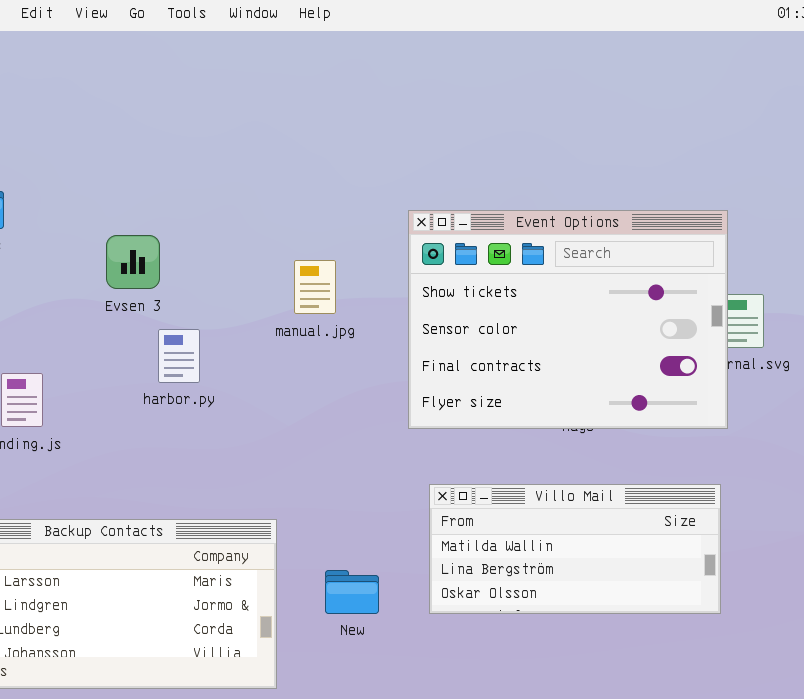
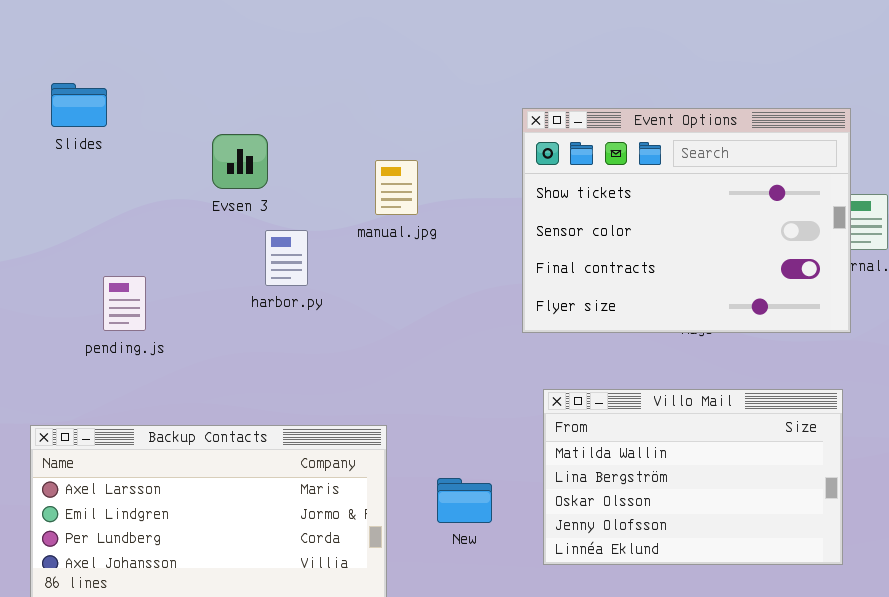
manual.jpg: [294,260,336,314] -> [375,160,418,215], moved
Villo Mail: [429,484,721,614] -> [543,389,843,565], resized

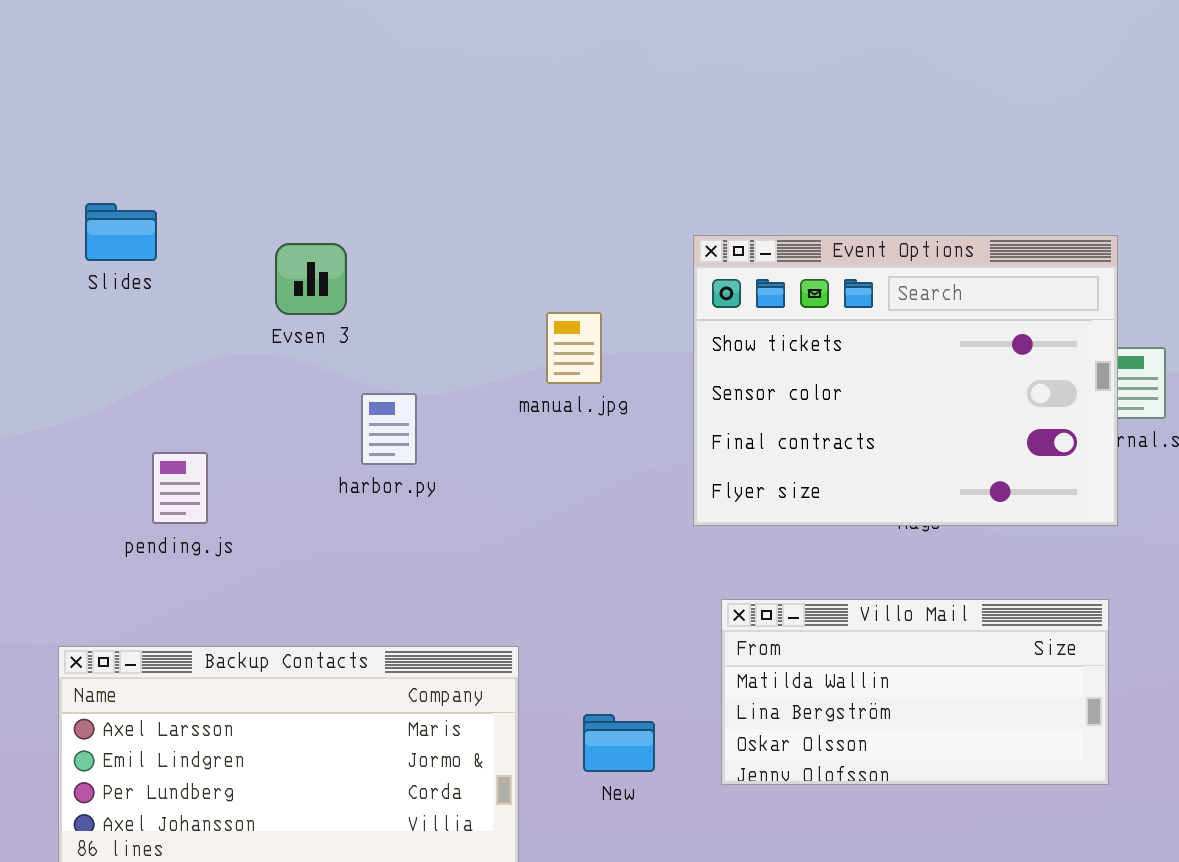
Evsen 3: [212,134,268,189] -> [275,243,347,315], moved
manual.jpg: [375,160,418,215] -> [546,312,602,384], moved
Villo Mail: [543,389,843,565] -> [721,599,1109,785], resized

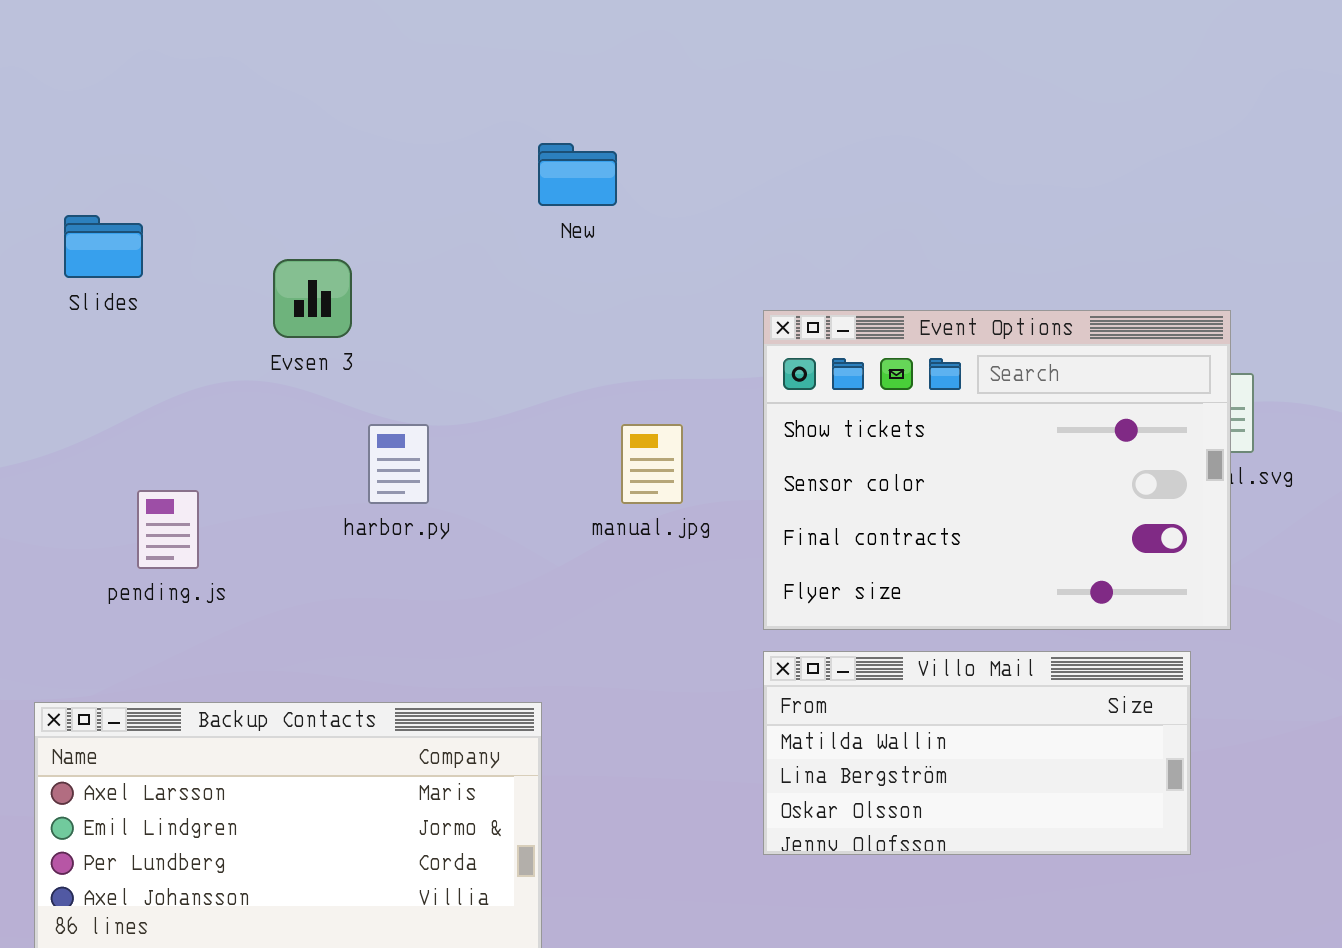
Event Options: [693,235,1118,526] -> [763,310,1231,630], moved
manual.jpg: [546,312,602,384] -> [621,424,683,504], moved
New: [583,714,655,772] -> [538,143,617,206], moved

